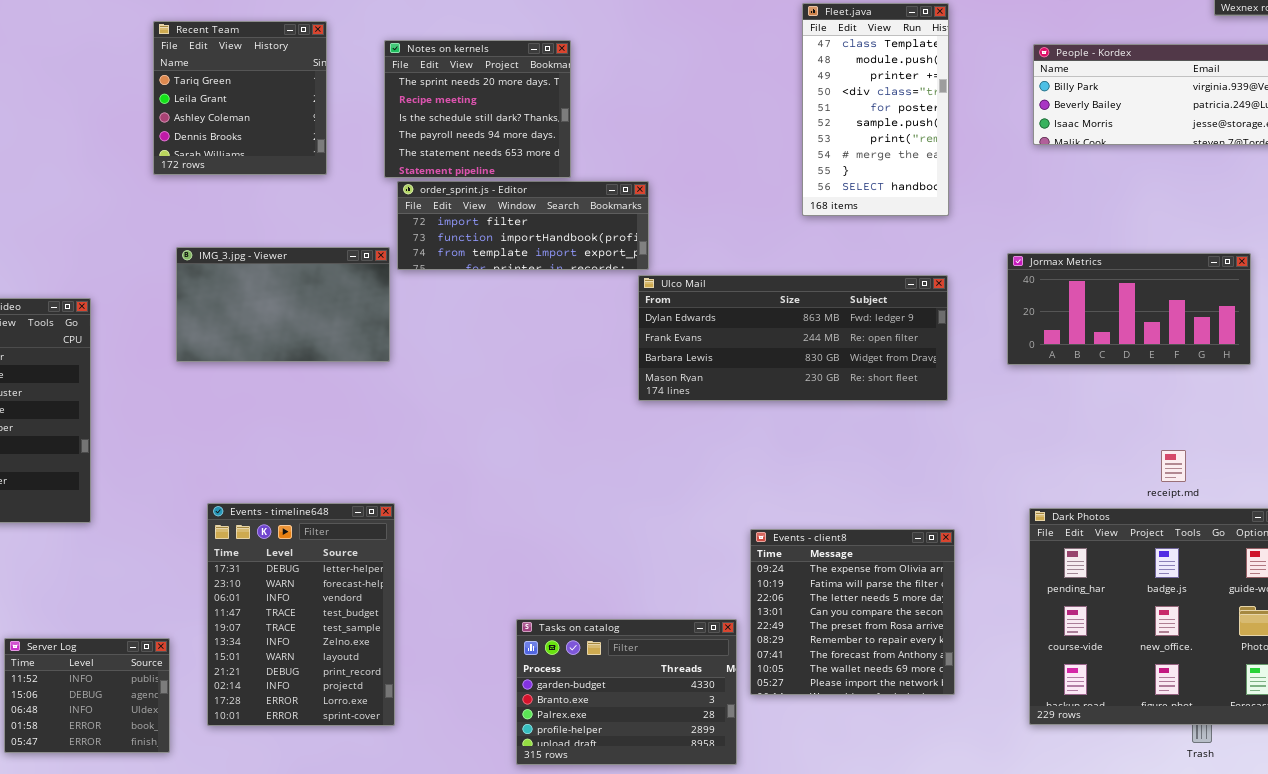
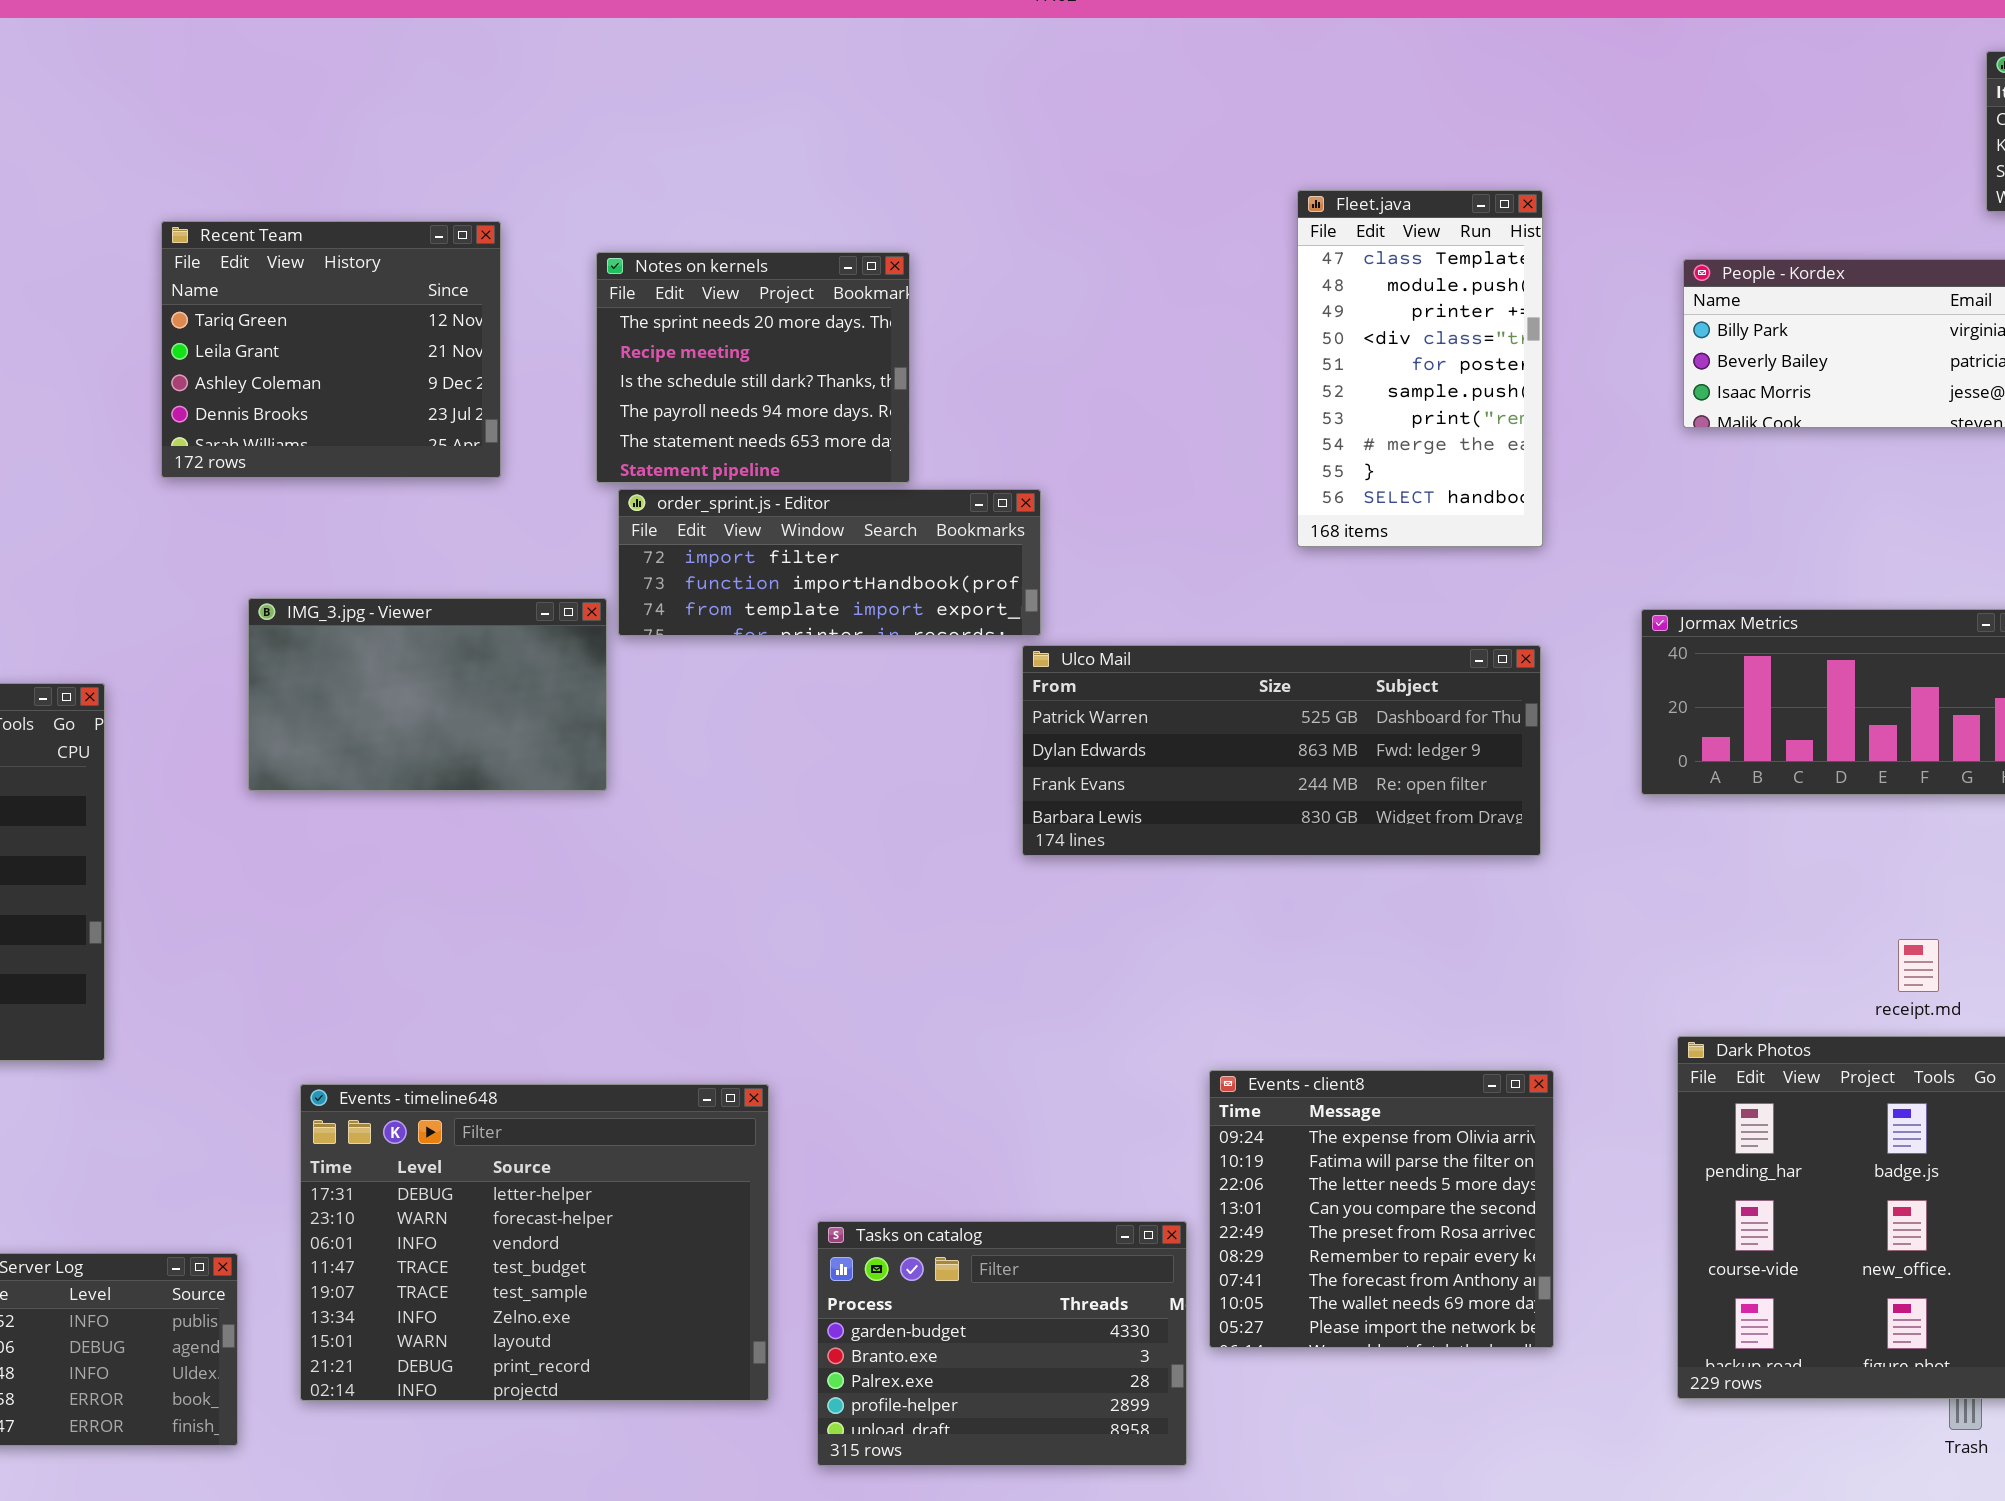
Recent Team: [153,21,327,175] -> [161,221,501,478], resized
Ulco Mail: [638,275,948,401] -> [1022,645,1541,856], scrolled up 1 row
Events - timeline648: [207,503,395,726] -> [300,1084,769,1401], resized

